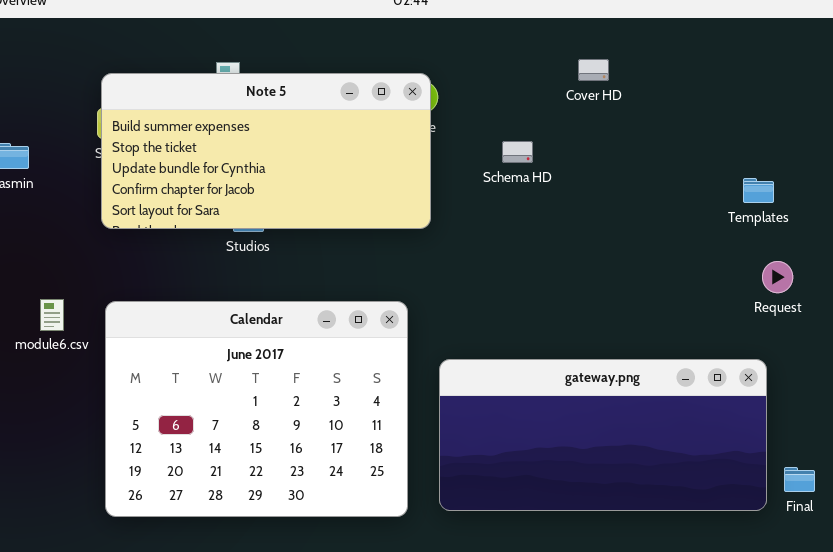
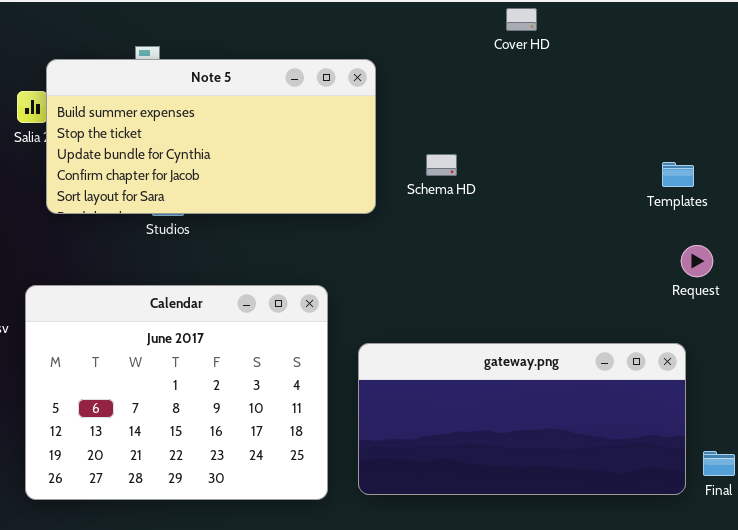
Cover HD: [578,59,609,81] -> [506,8,537,31], moved
Note 5: [101,73,431,229] -> [46,59,376,214], moved
Schema HD: [502,141,533,163] -> [426,154,457,176], moved

